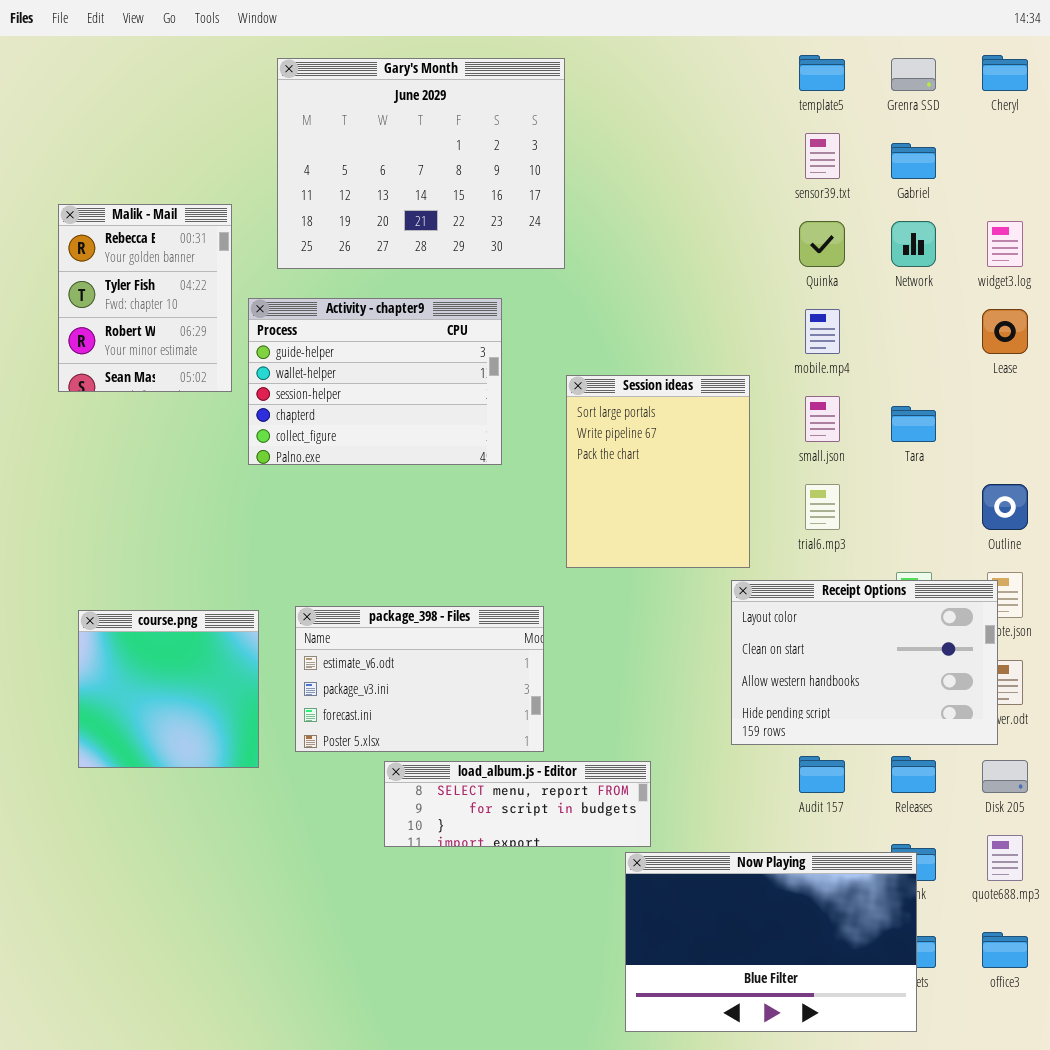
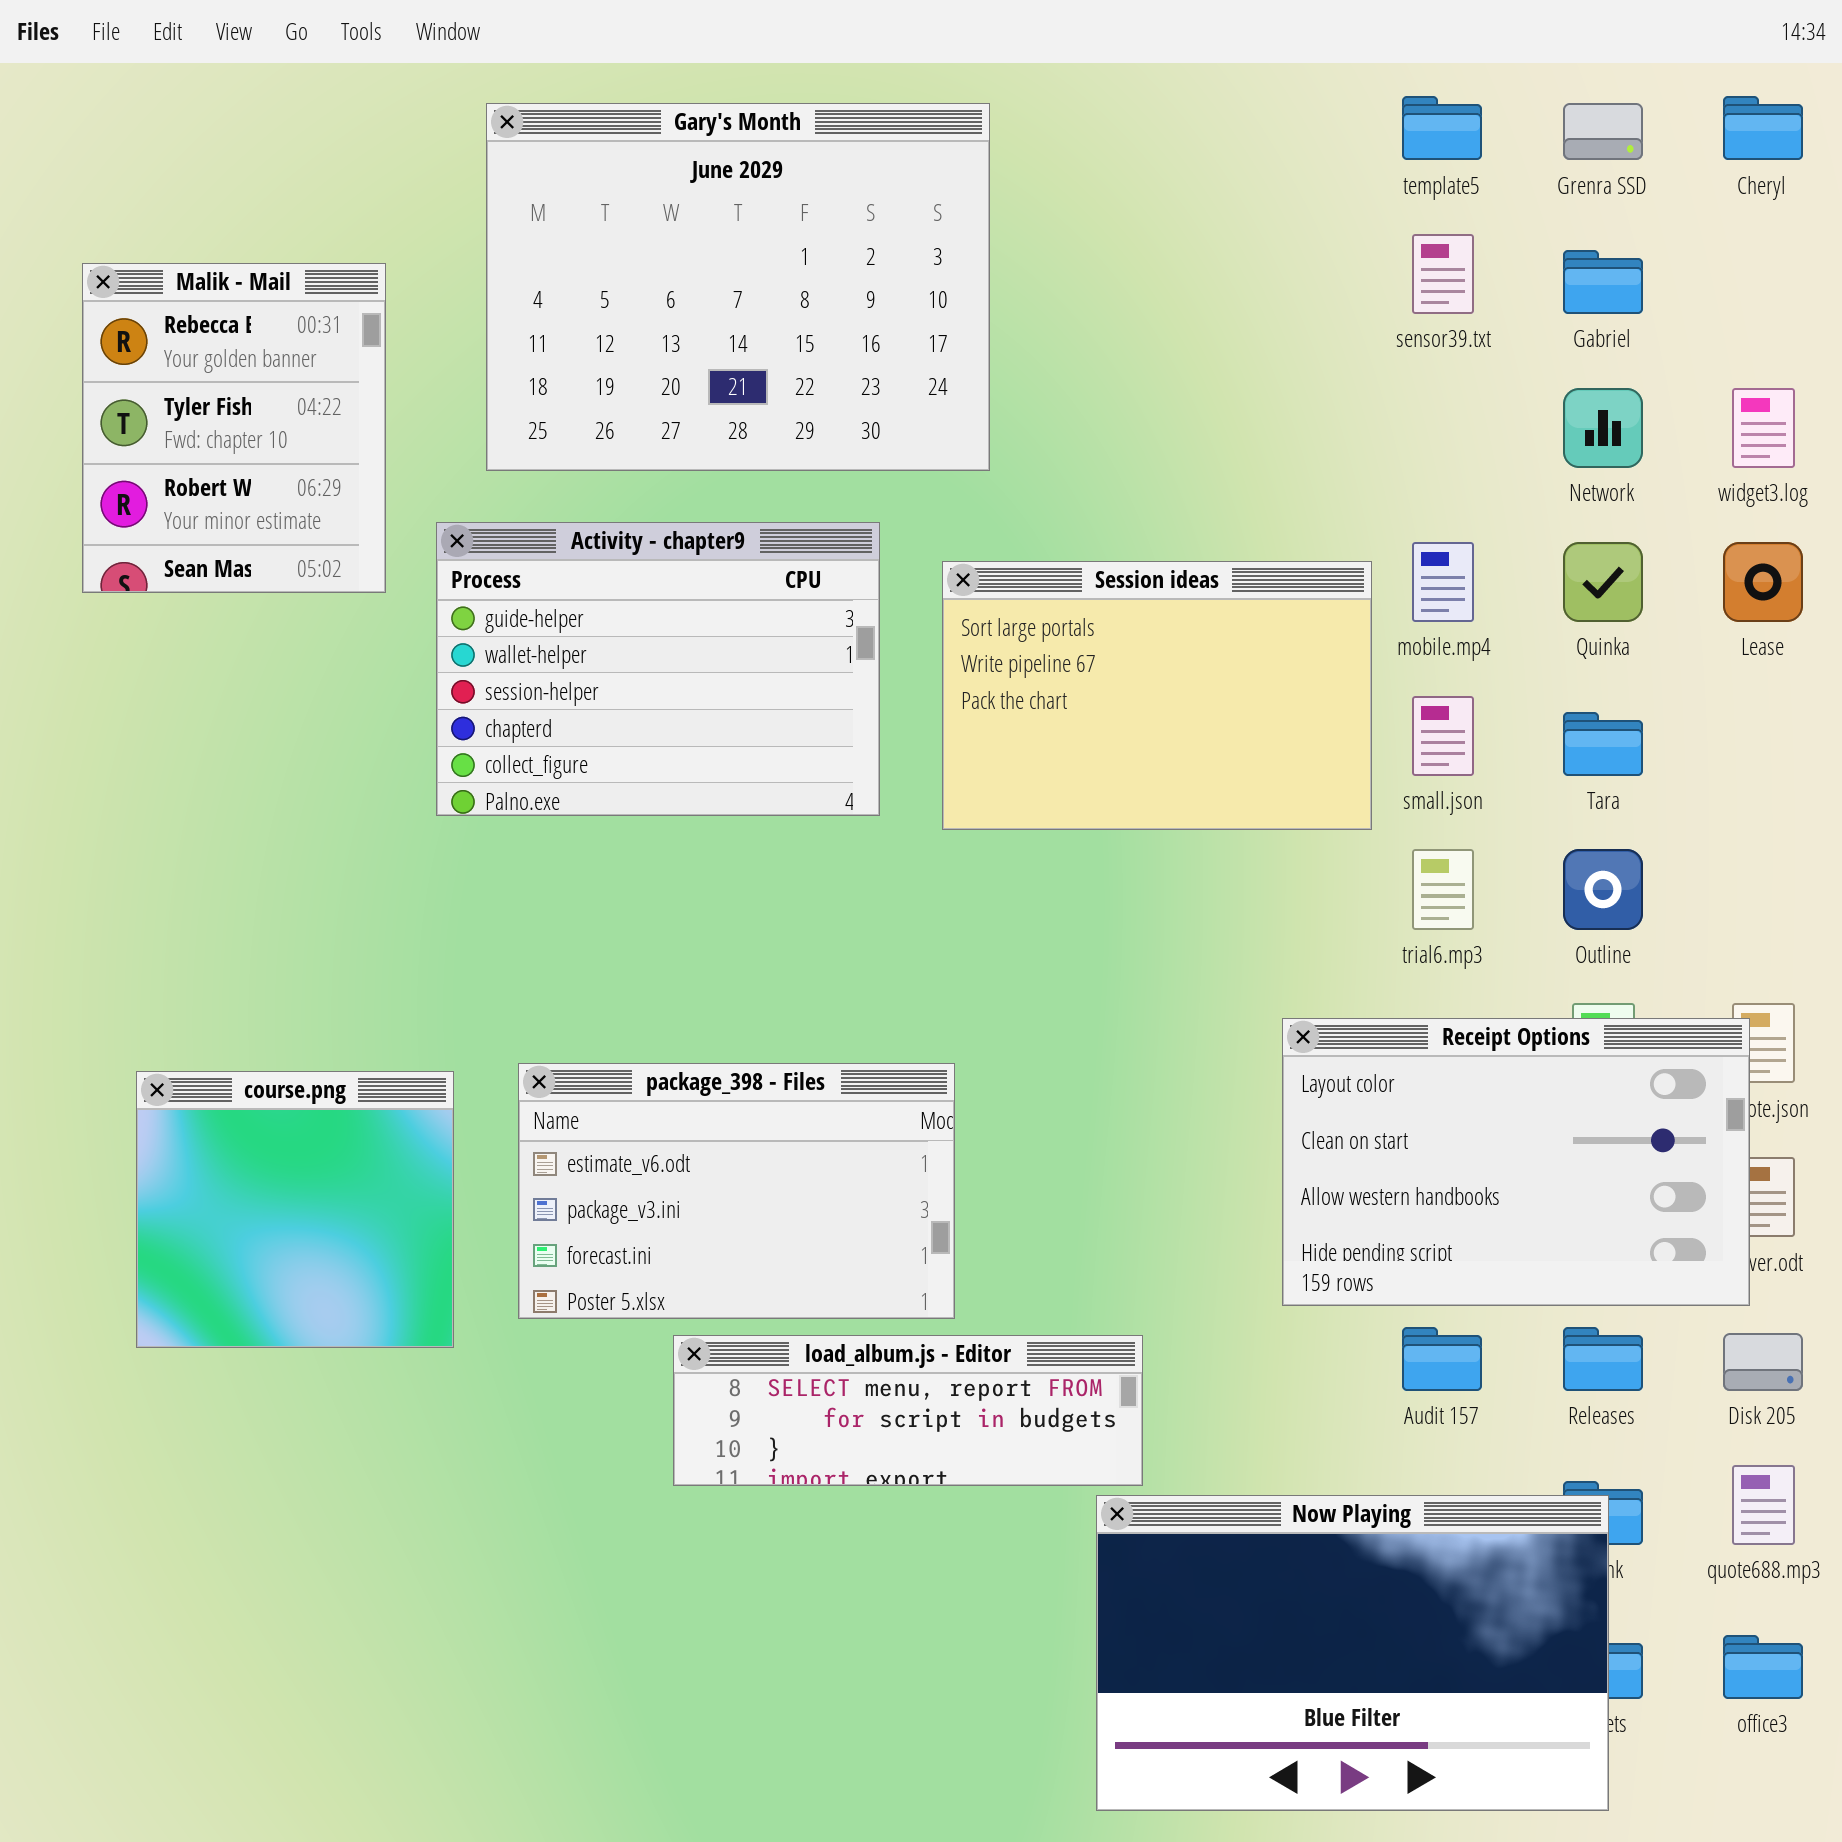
Malik - Mail: [58,204,232,392] -> [82,263,386,593], moved
Quinka: [799,221,845,267] -> [1563,542,1643,622], moved
Session ideas: [566,375,750,568] -> [942,561,1372,830], moved, resized
Outline: [982,484,1028,530] -> [1563,849,1643,930], moved

